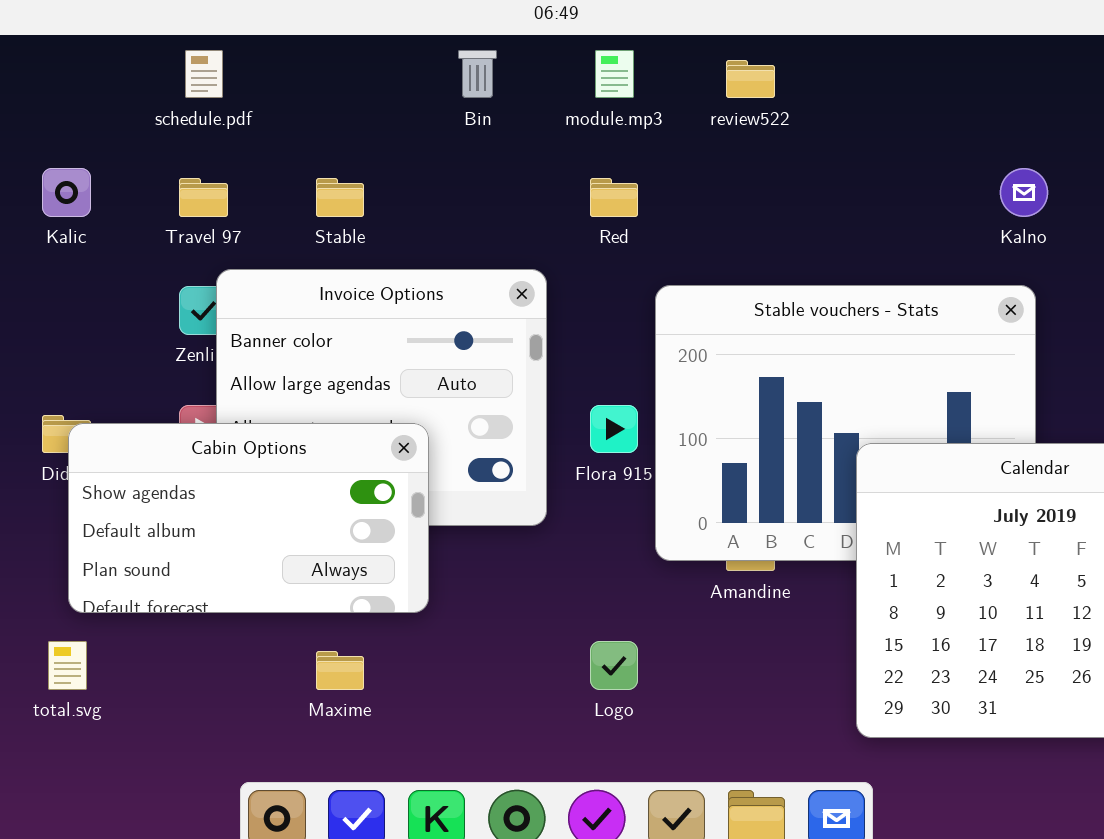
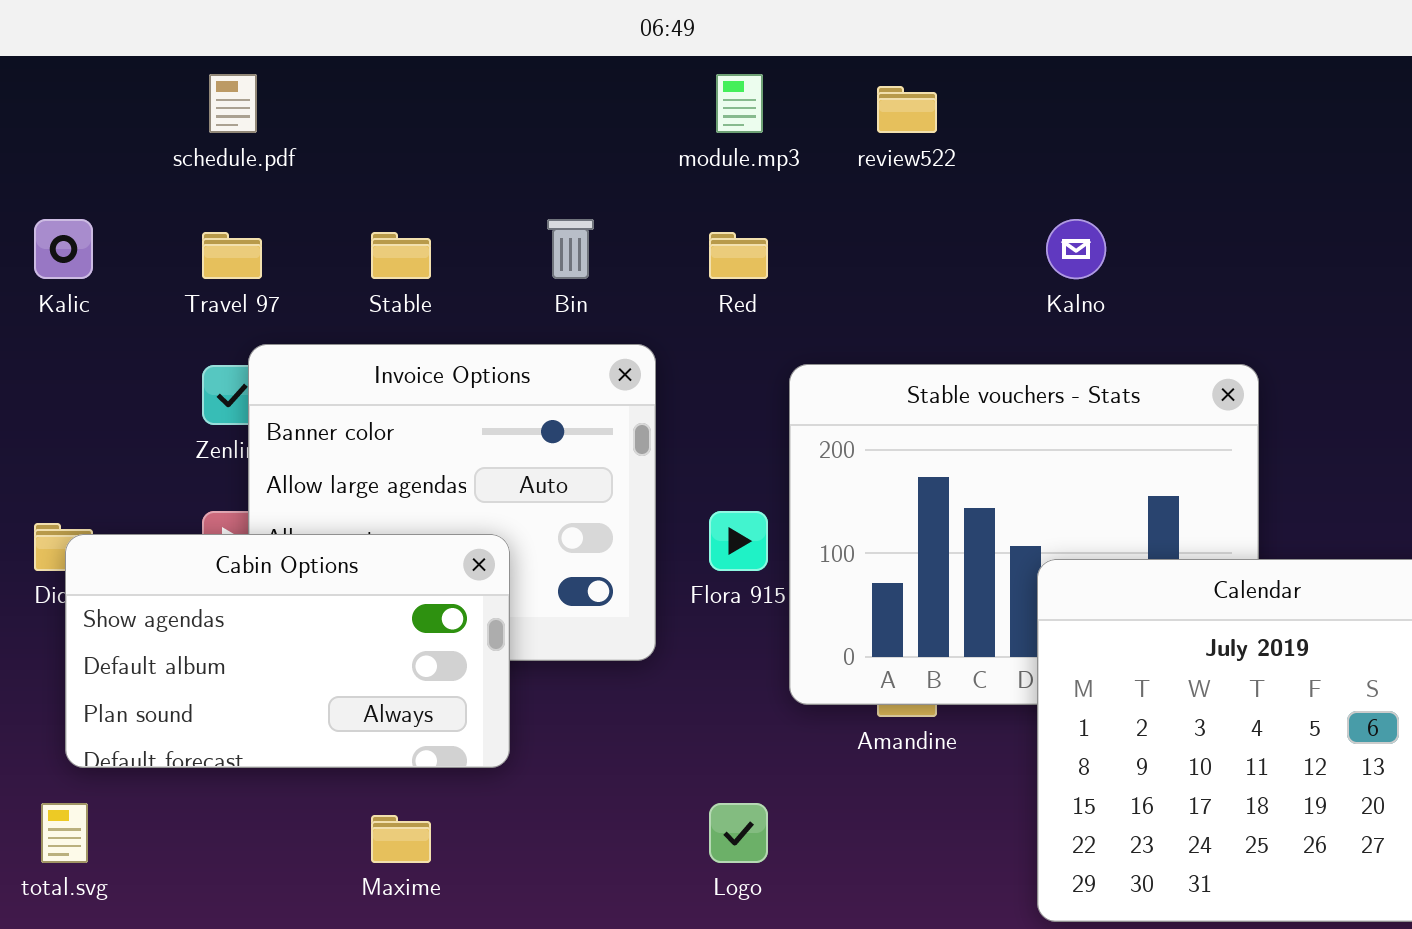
Bin: [458,50,497,98] -> [547,219,594,279], moved
Kalno: [1000,168,1048,217] -> [1046,219,1106,279], moved

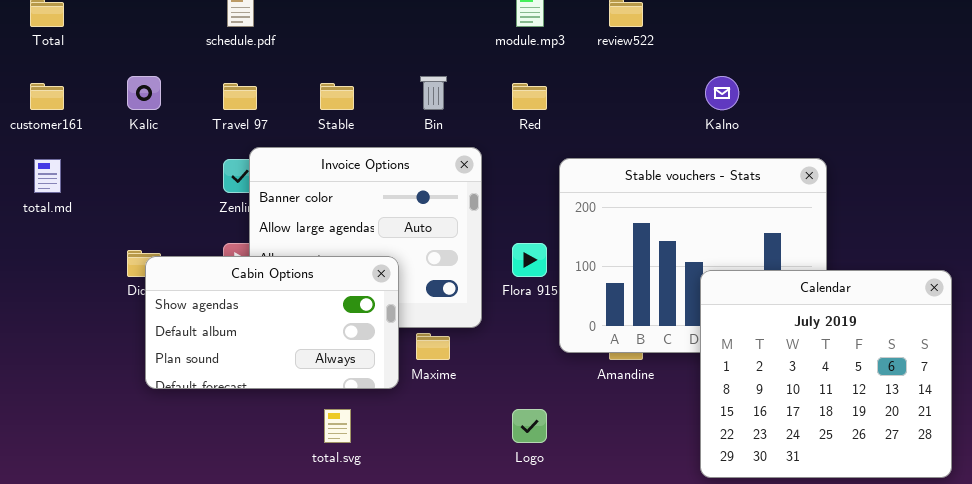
total.svg: [41,803,88,863] -> [324,409,351,443], moved
Maxime: [371,815,431,863] -> [416,333,450,360], moved

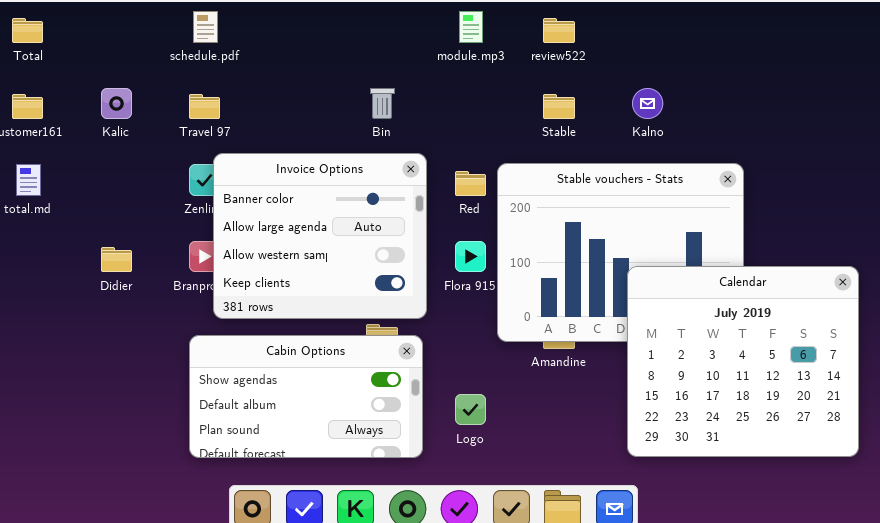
Stable: [320,83,354,110] -> [543,94,575,119], moved
Red: [512,83,547,110] -> [455,171,486,196], moved
Cabin Options: [145,256,399,389] -> [189,335,423,458], moved

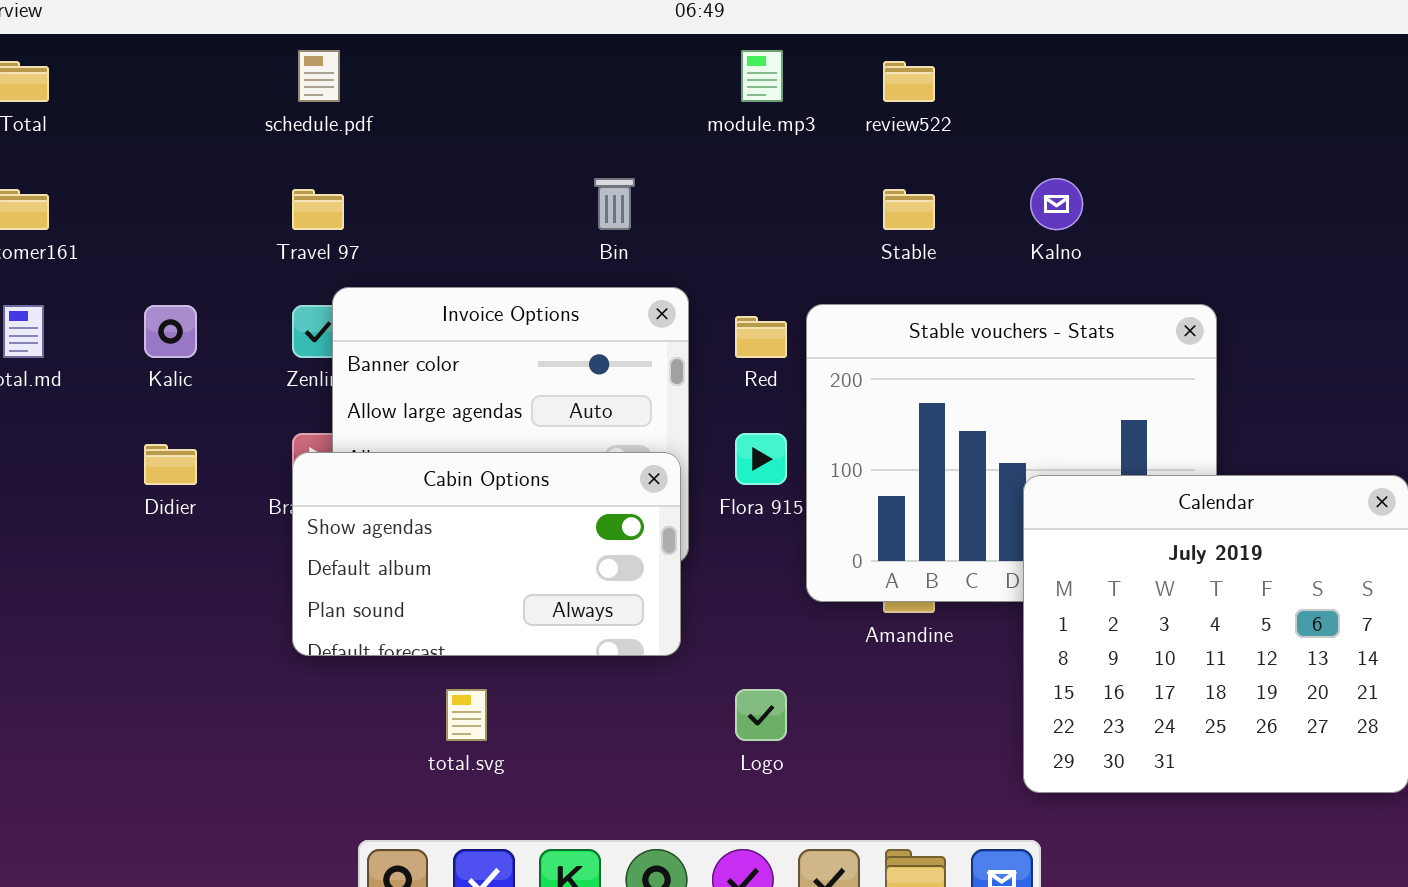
Kalic: [101,88,132,119] -> [144,305,197,358], moved
Cabin Options: [189,335,423,458] -> [292,452,681,656], moved

